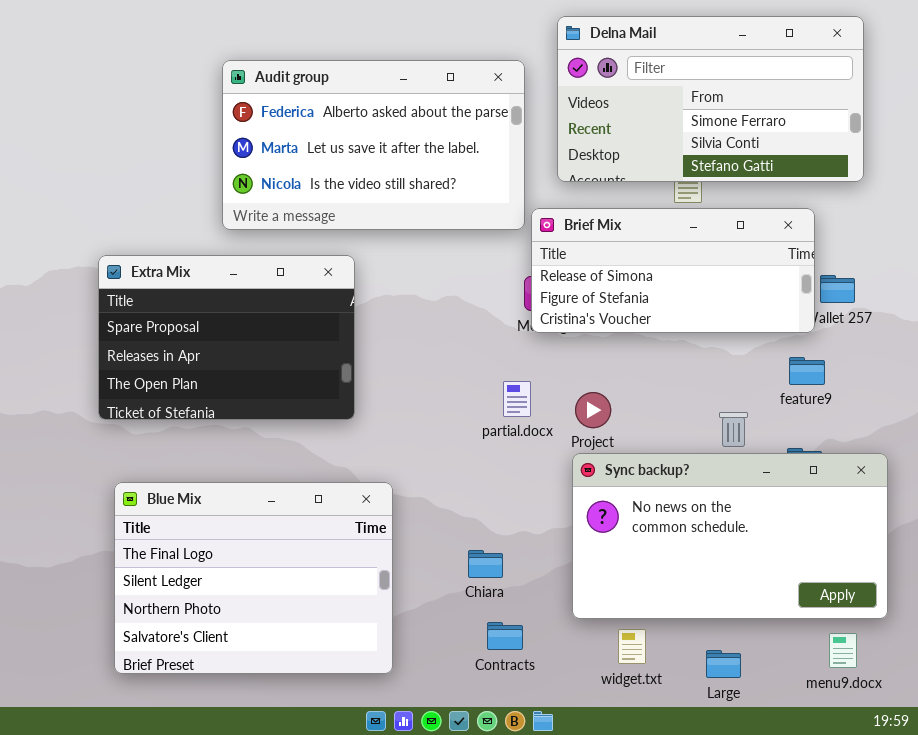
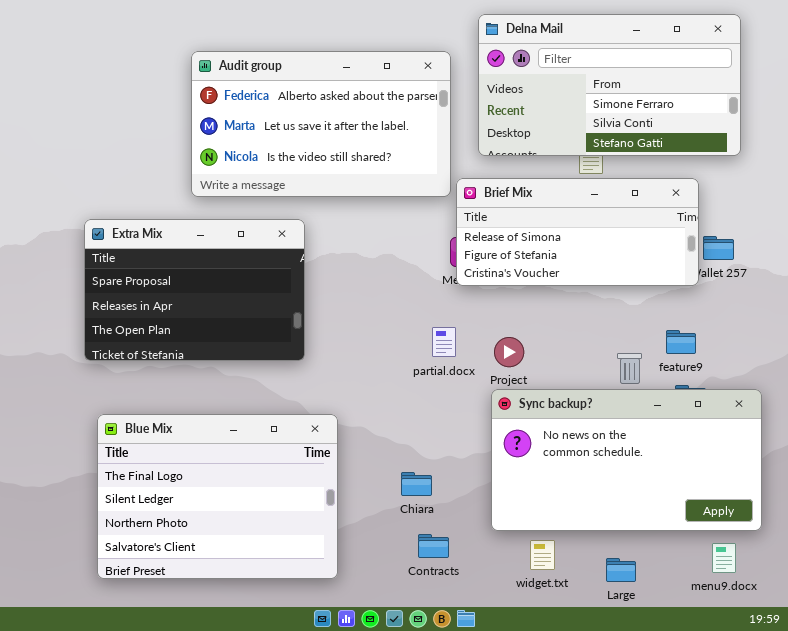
feature9: [789,357,825,385] -> [666,330,696,354], moved

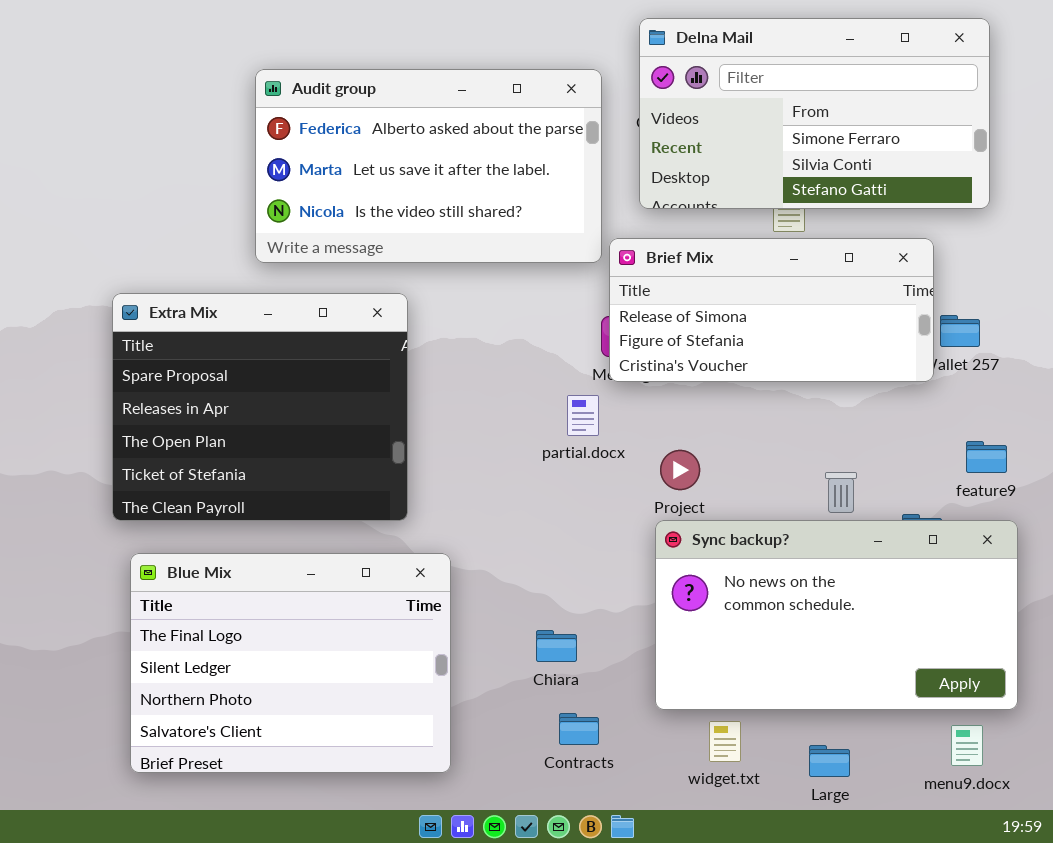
Extra Mix: [84,219,305,361] -> [112,293,408,521], resized
partial.docx: [432,327,456,357] -> [567,395,599,436], moved
feature9: [666,330,696,354] -> [966,441,1007,473], moved

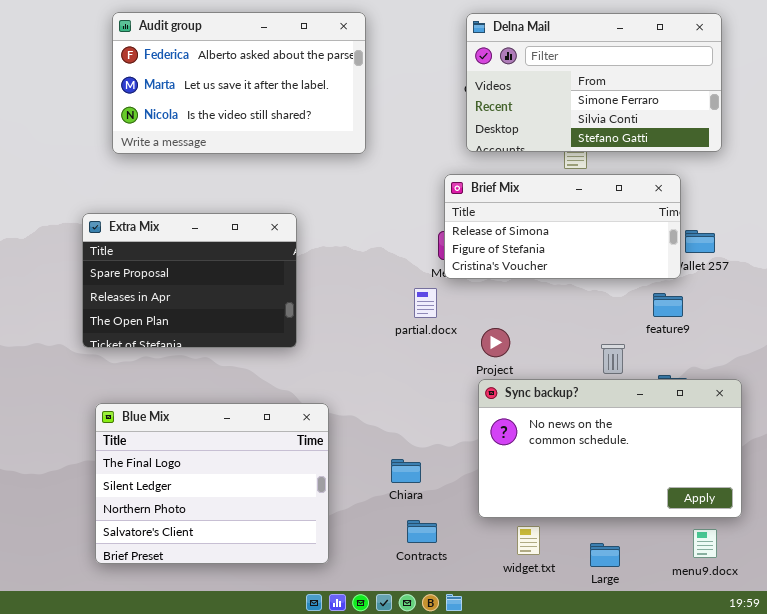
Audit group: [255,69,602,263] -> [112,12,366,154], moved
Extra Mix: [112,293,408,521] -> [82,213,297,348], resized
feature9: [966,441,1007,473] -> [653,293,683,317], moved

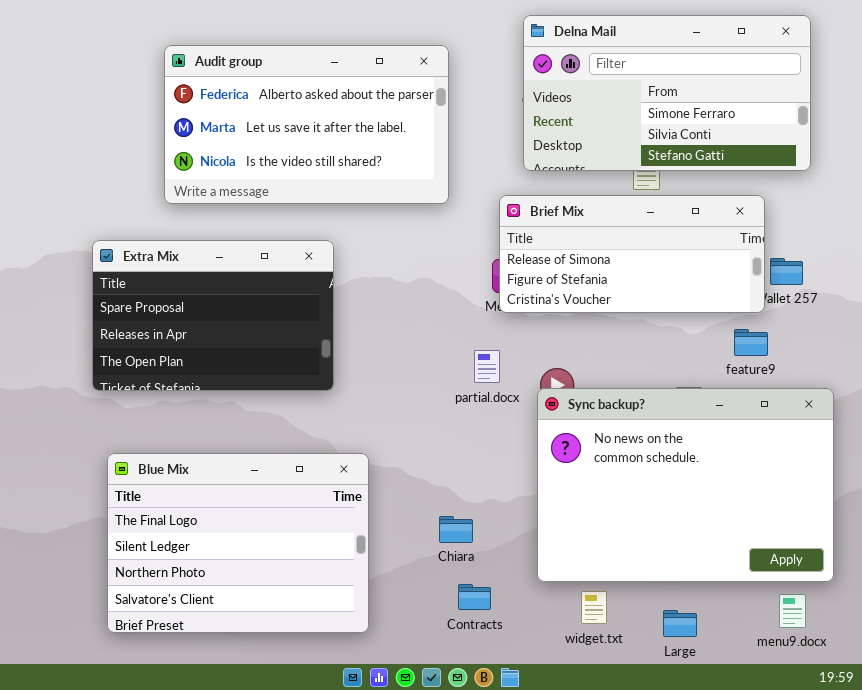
Audit group: [112,12,366,154] -> [164,45,449,204], moved
partial.docx: [414,288,437,318] -> [474,350,500,383], moved
Sync backup?: [478,379,742,518] -> [537,388,834,582], resized

